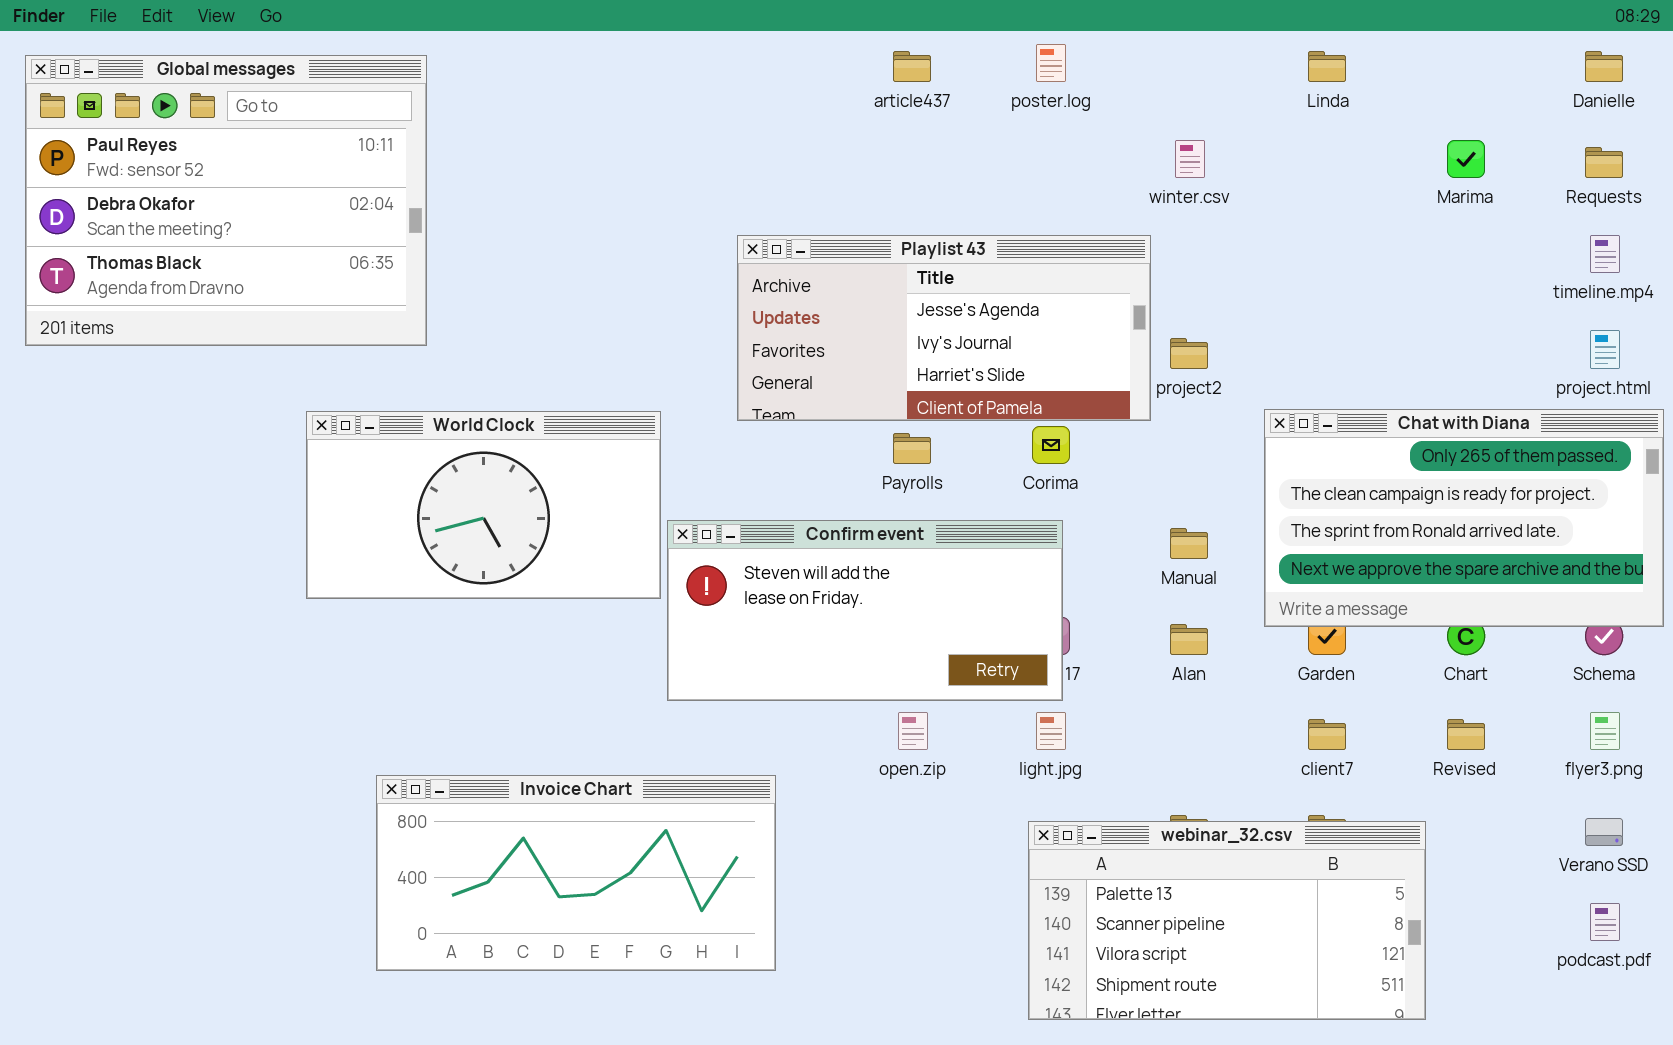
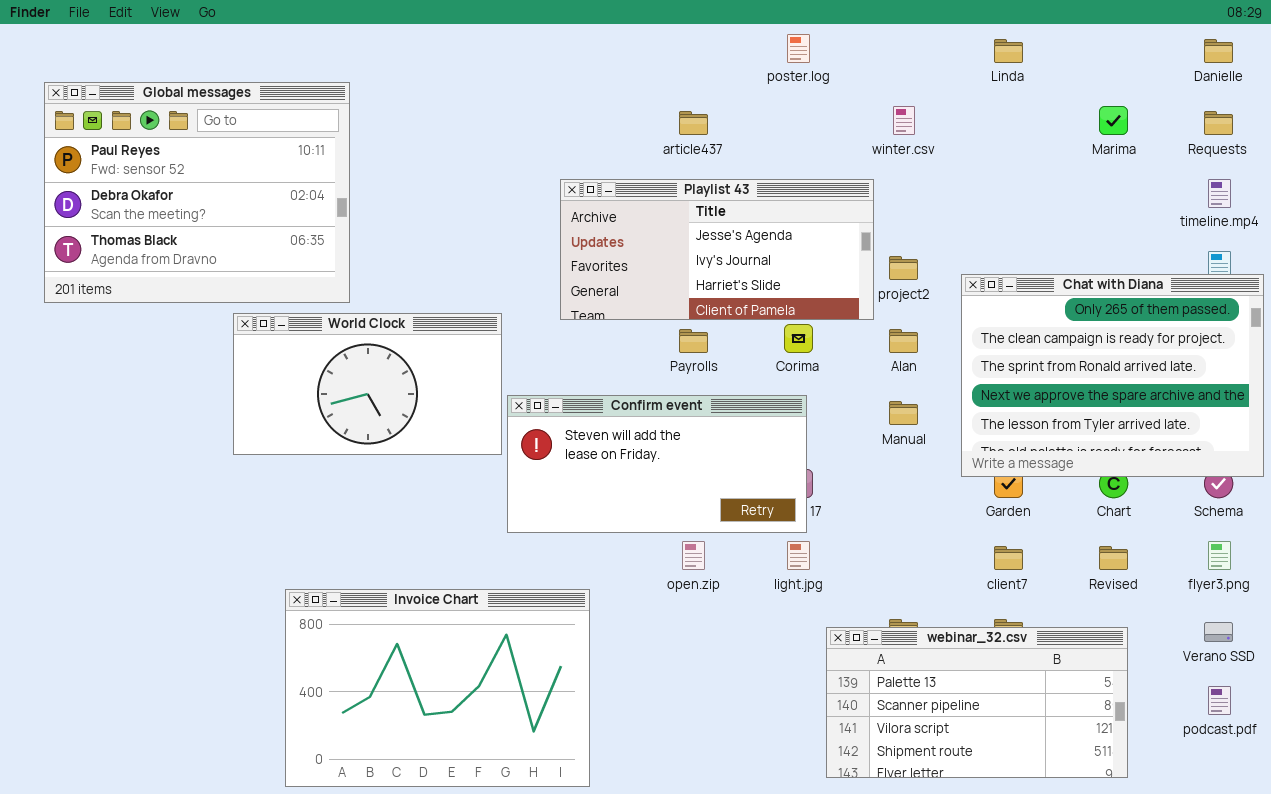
article437: [893,51,931,82] -> [679,111,708,135], moved
Global messages: [25,55,427,346] -> [44,82,350,303], moved
Chat with Diana: [1264,409,1664,627] -> [961,274,1264,477], resized
Alan: [1170,624,1208,655] -> [889,329,918,353], moved
Invoice Chart: [376,775,776,971] -> [285,589,590,787], resized
webinar_32.csv: [1028,821,1426,1020] -> [826,627,1128,778], moved

